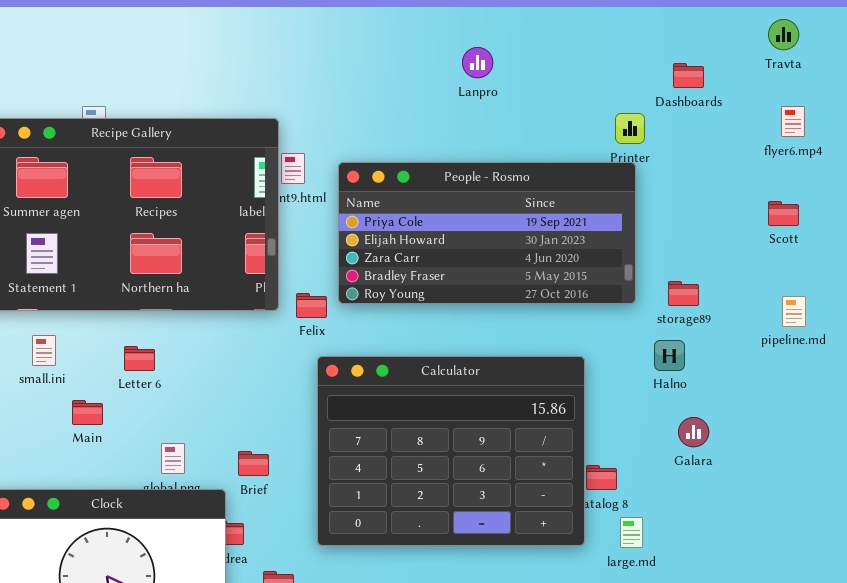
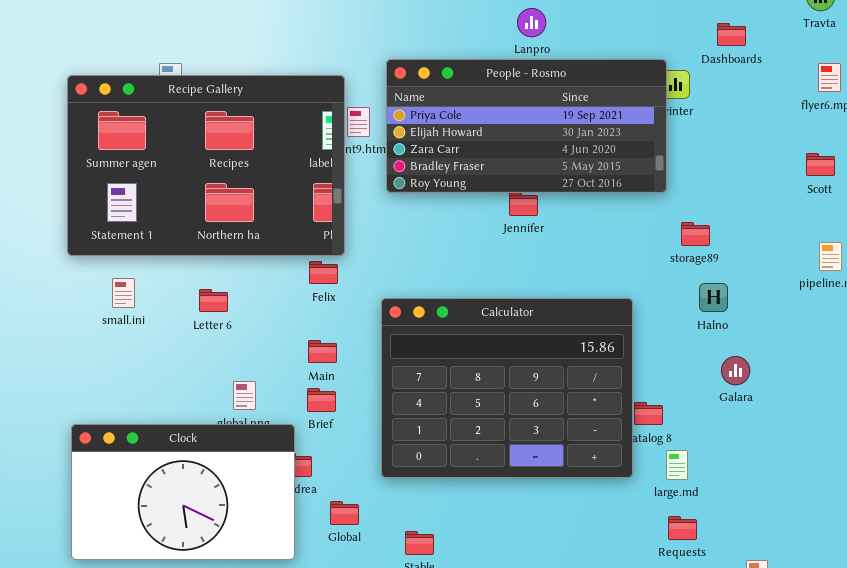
People - Rosmo: [338,162,636,304] -> [386,59,667,193], moved
storage89: [668,281,699,306] -> [681,222,710,246], moved
Felix: [296,293,327,318] -> [309,261,338,284], moved
Main: [72,400,103,425] -> [308,340,337,363], moved

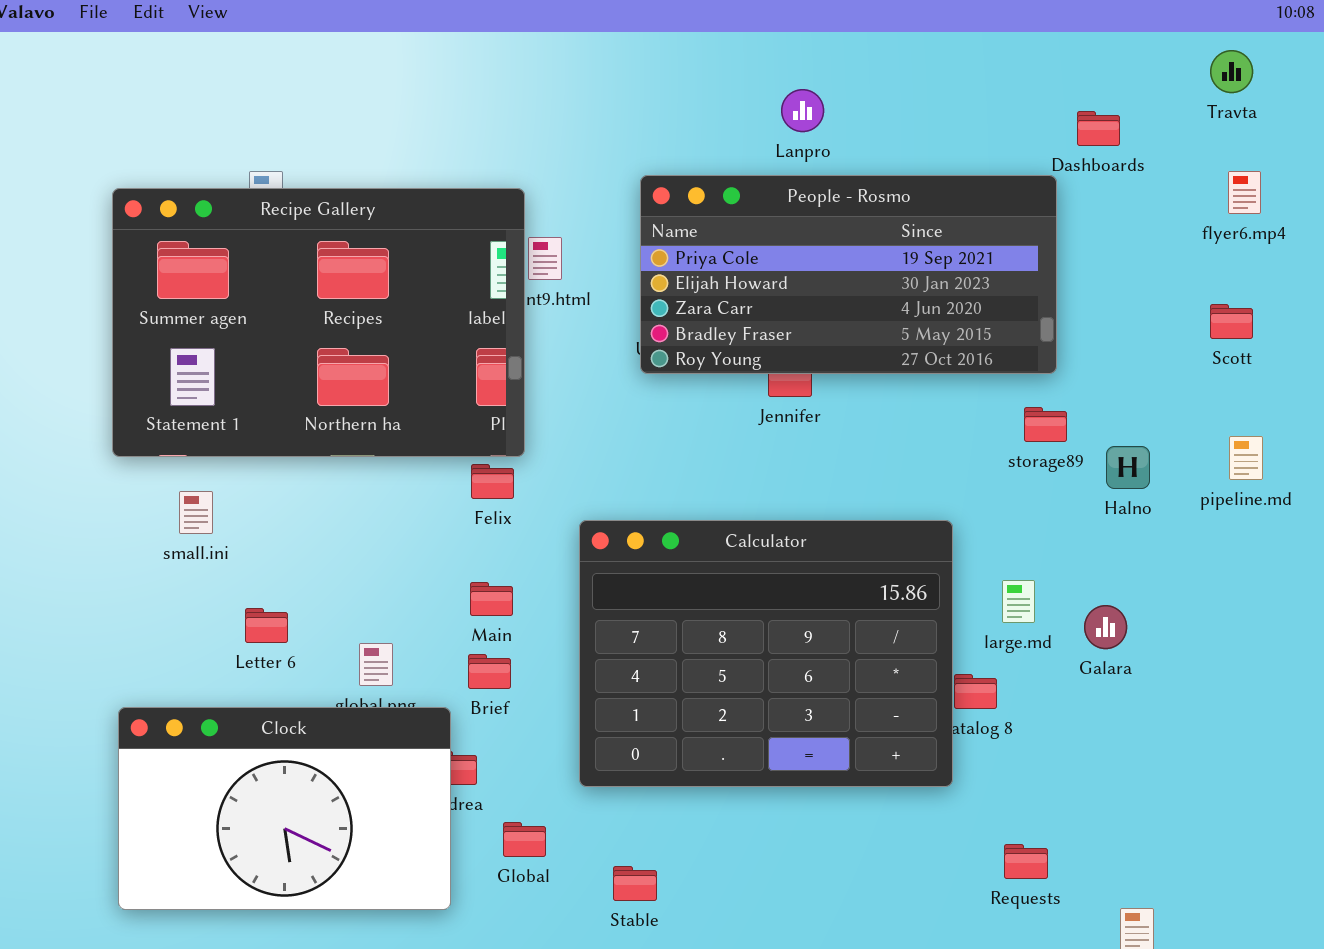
People - Rosmo: [386,59,667,193] -> [640,175,1057,374], moved
Halno: [699,283,728,312] -> [1106,446,1150,489], moved
Letter 6: [199,289,228,312] -> [245,608,288,643], moved
large.md: [666,450,688,480] -> [1002,580,1035,623], moved

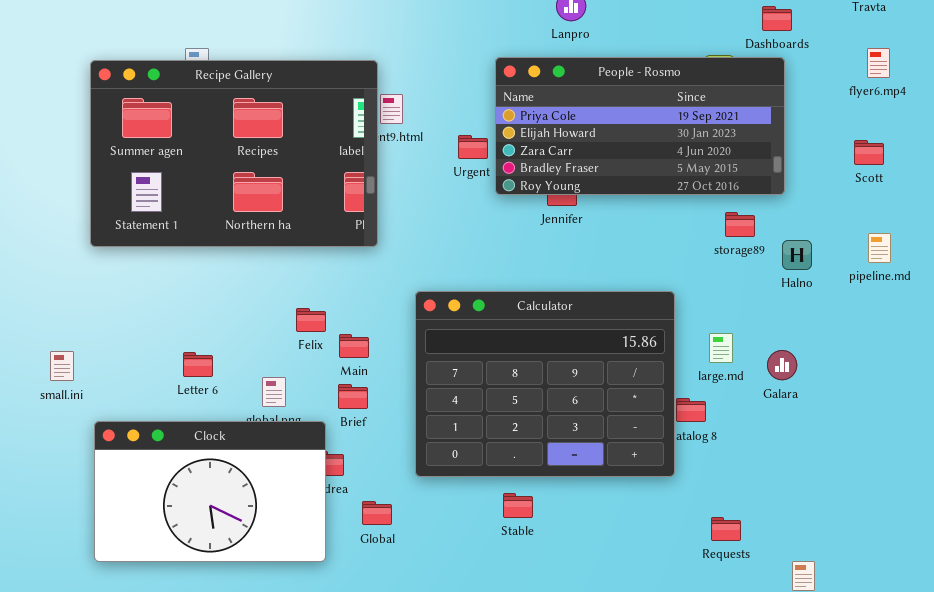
People - Rosmo: [640,175,1057,374] -> [495,57,785,195], moved
Felix: [471,464,514,499] -> [296,308,326,332], moved
small.ini: [179,491,213,534] -> [50,351,74,381], moved
Stable: [613,866,657,901] -> [503,493,533,518], moved

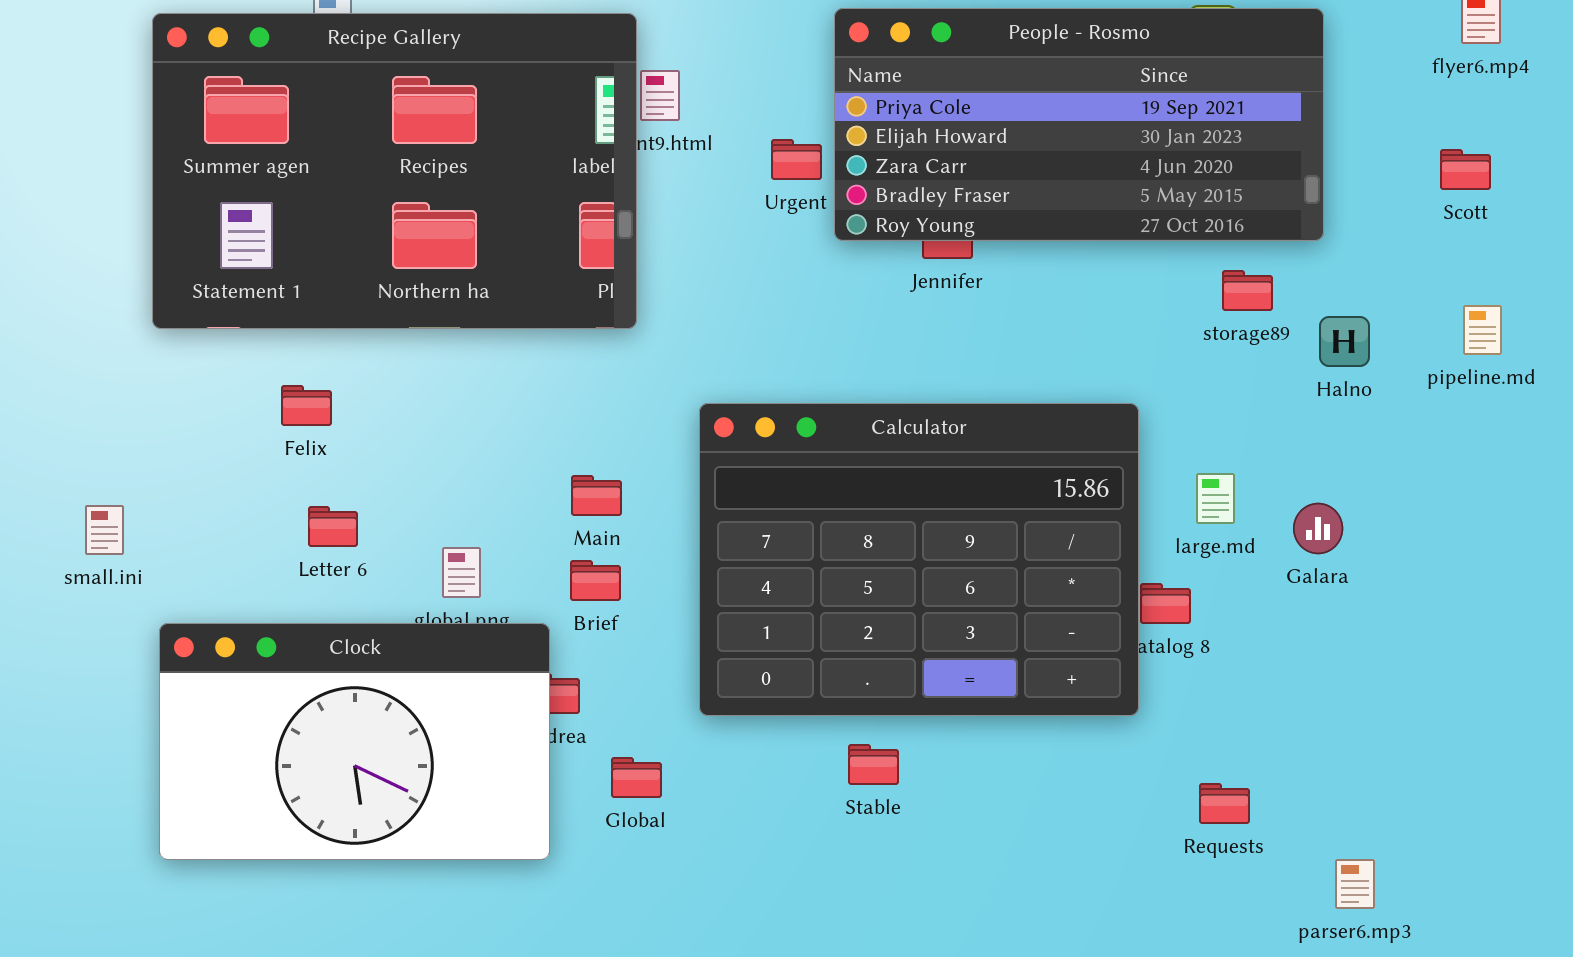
Felix: [296,308,326,332] -> [281,385,332,426], moved

